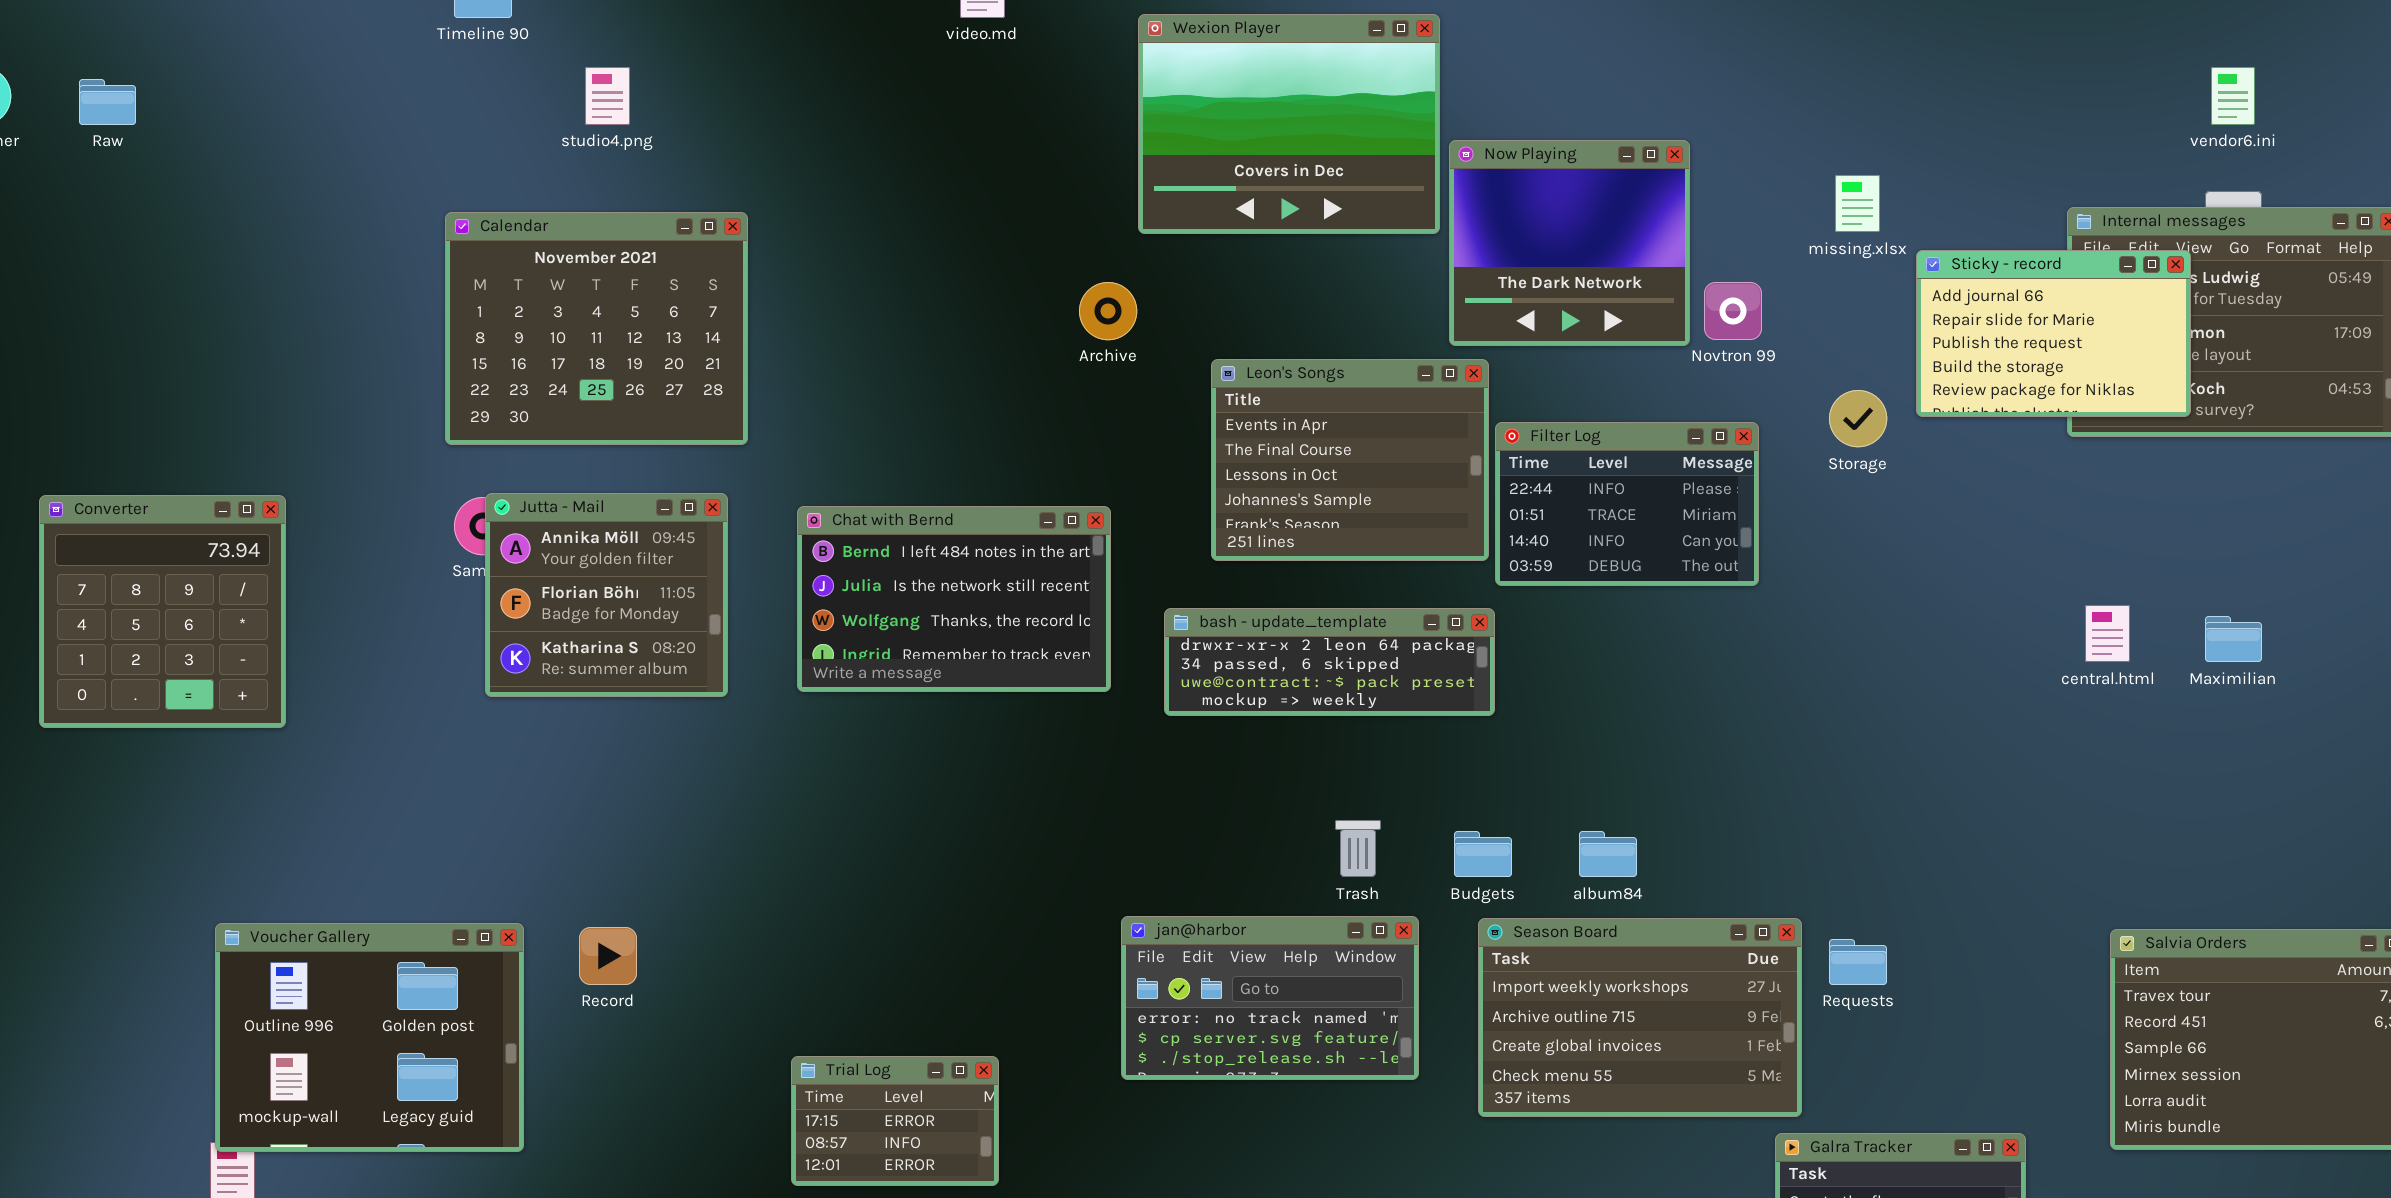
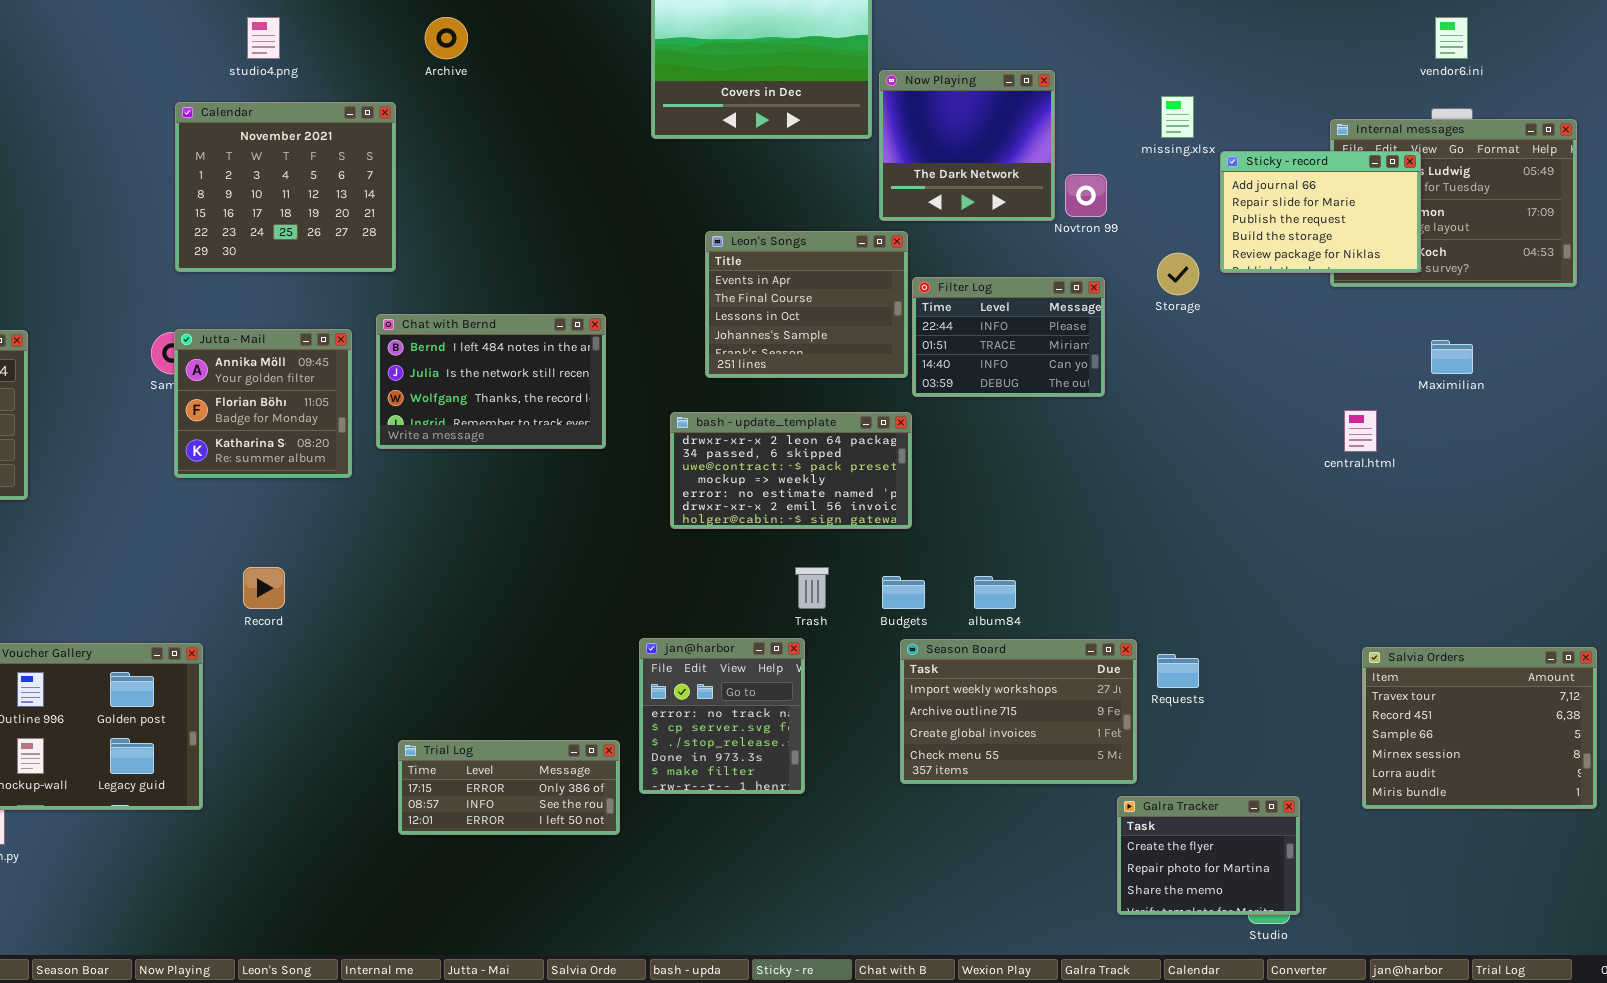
Calendar: [445,212,748,445] -> [175,102,396,272], moved
Archive: [1079,282,1137,340] -> [425,17,468,59], moved
Chat with Bernd: [797,506,1111,692] -> [376,314,606,449], moved
bash - update_template: [1164,608,1495,716] -> [670,412,912,529], resized
Maximilian: [2205,616,2262,662] -> [1431,340,1473,374], moved
jan@harbor: [1121,916,1419,1080] -> [639,638,805,794], resized
Record: [579,927,637,985] -> [243,567,285,609], moved
Trial Log: [791,1056,999,1186] -> [398,740,620,835], resized

